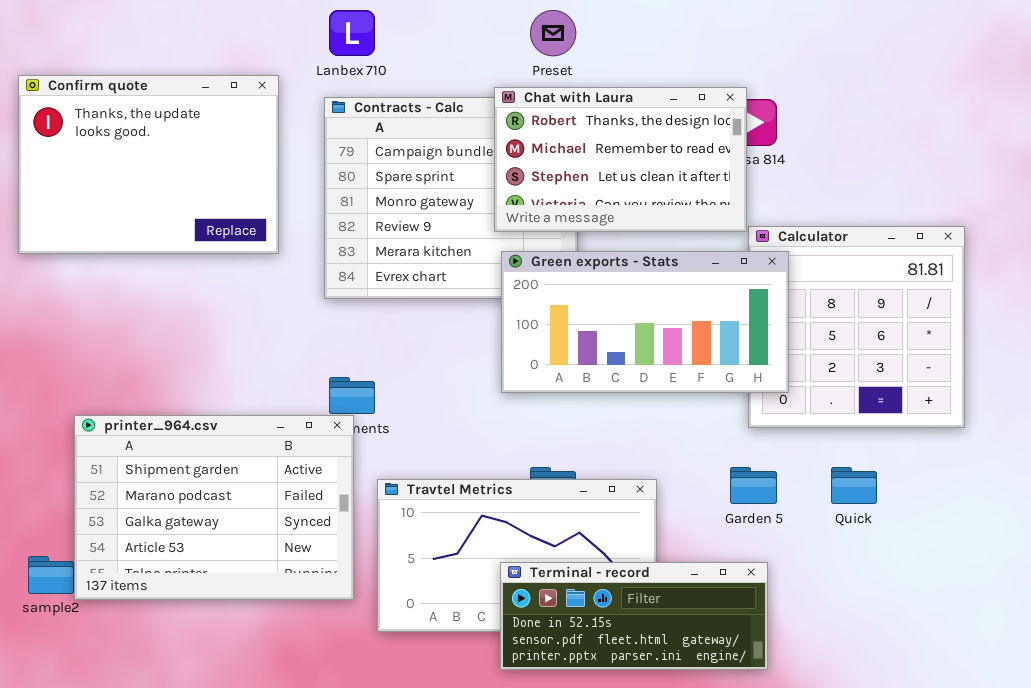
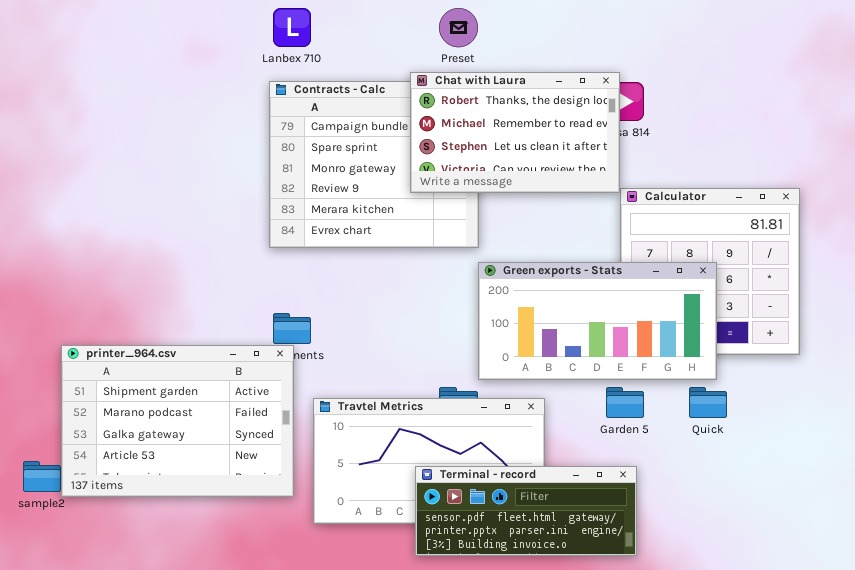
Confirm quote: [18,75,279,254] -> none, closed
Green exports - Stats: [501,251,789,393] -> [478,262,717,380], moved
Terminal - record: [500,562,768,670] -> [415,466,637,556], scrolled down 1 row

